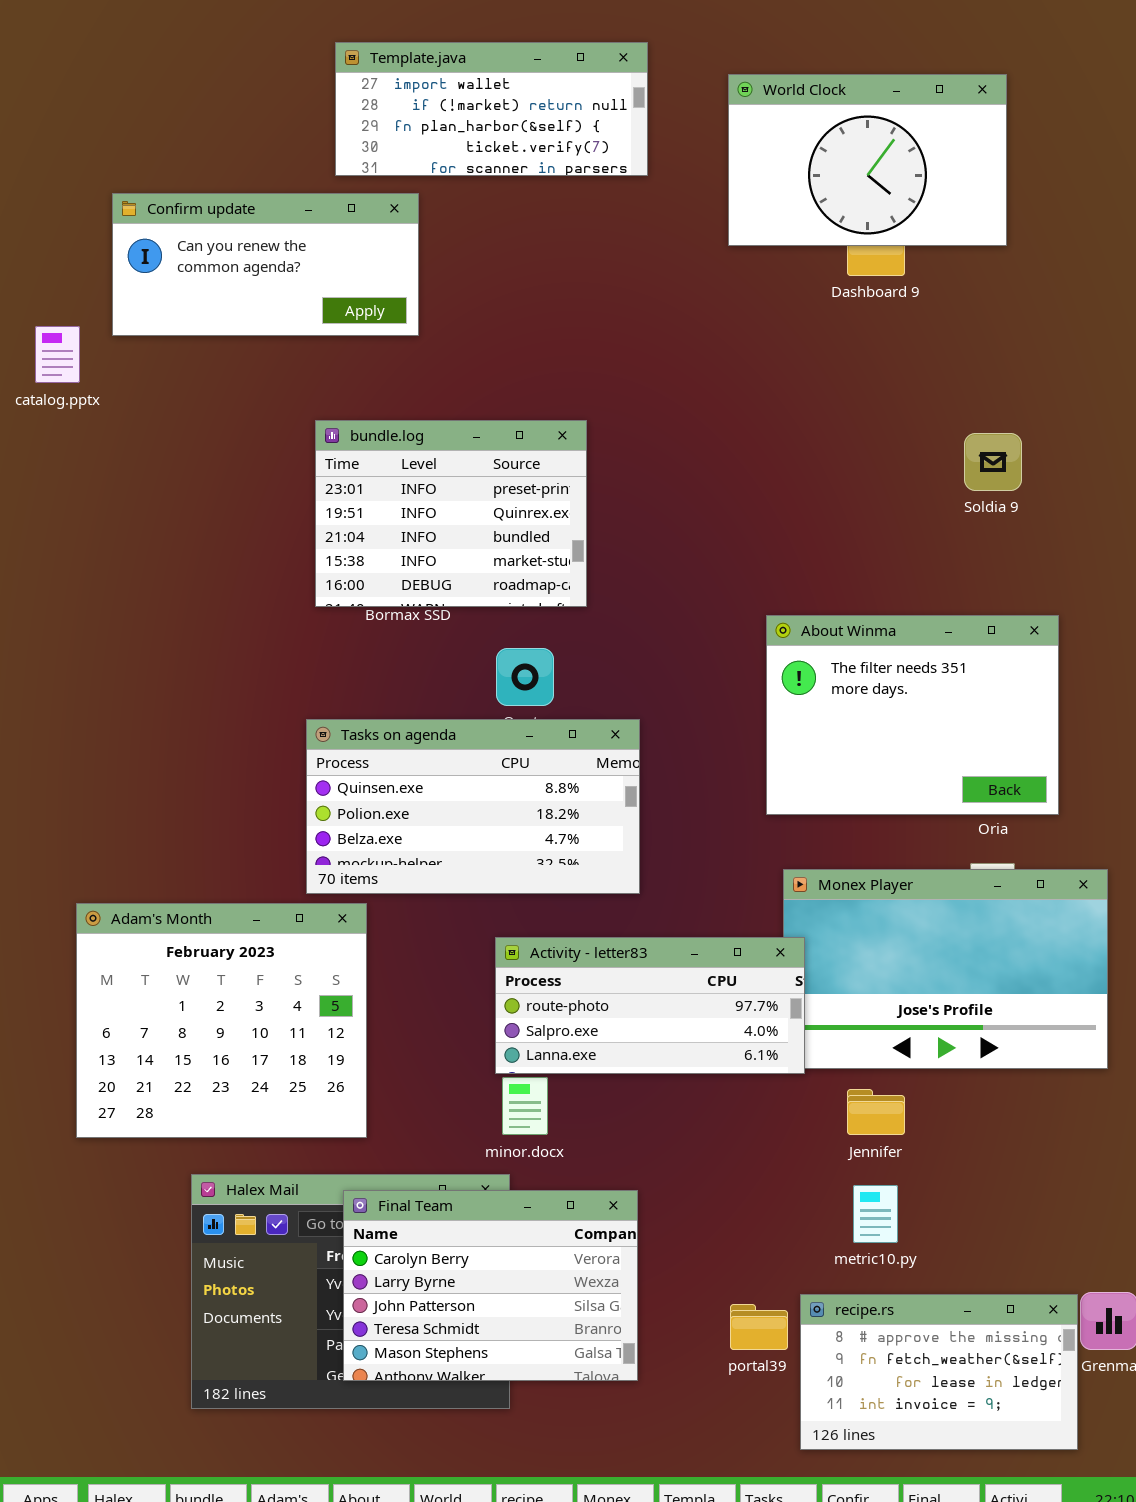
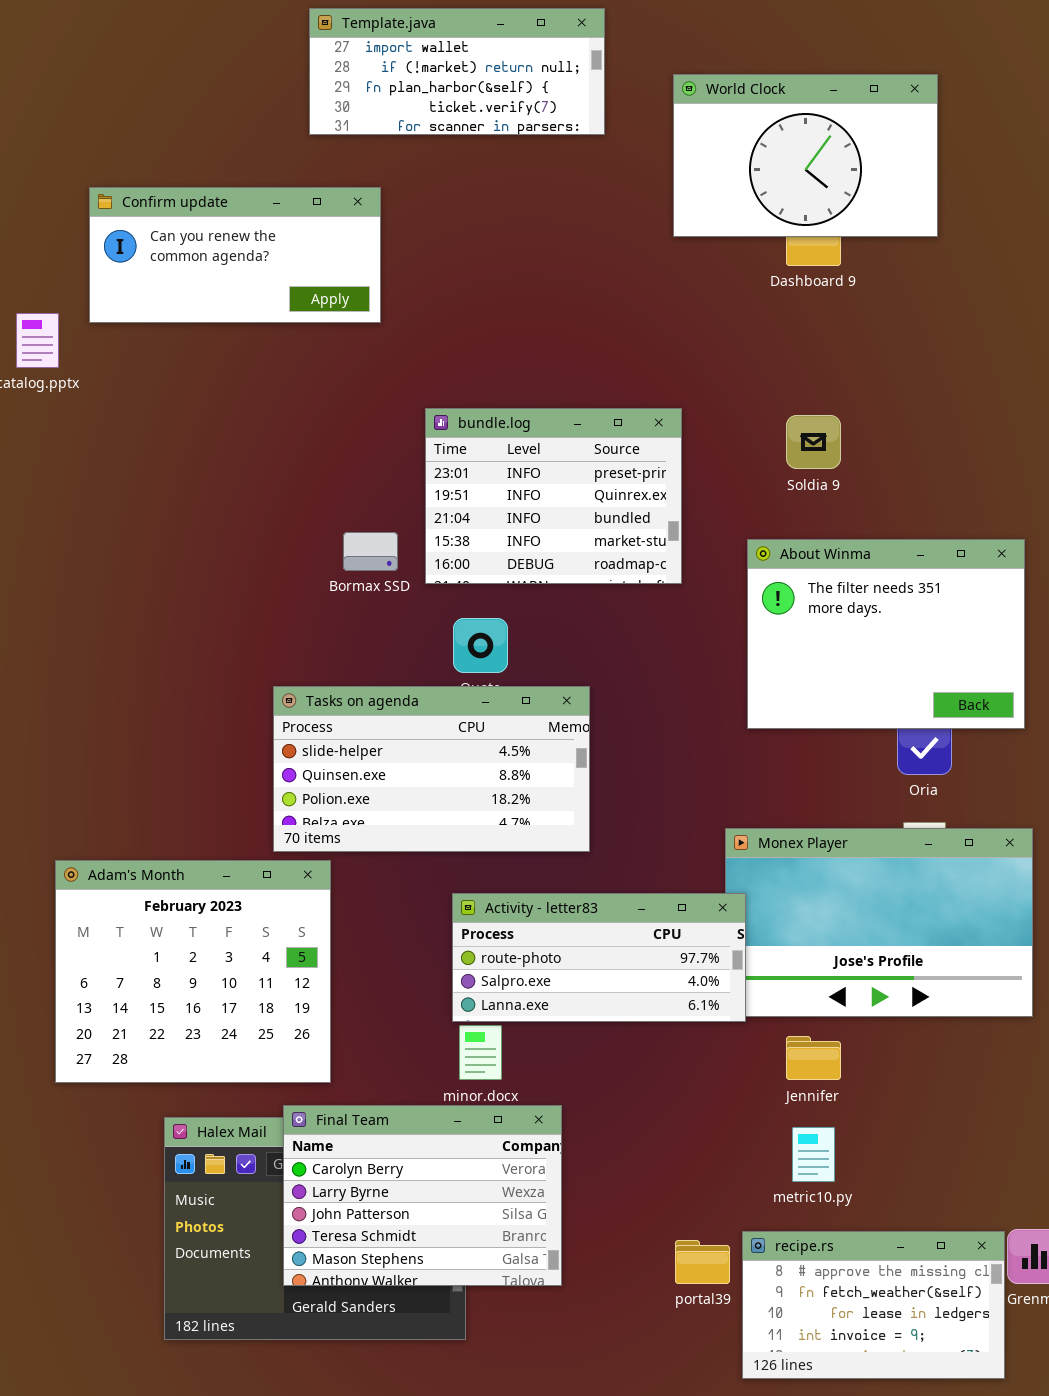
Template.java: [335,42,648,176] -> [309,8,605,135], moved
bundle.log: [315,420,587,607] -> [425,408,682,584], moved
Soldia 9: [964,433,1022,491] -> [786,415,841,469], moved
About Winma: [766,615,1059,815] -> [747,539,1025,729], moved
Tasks on agenda: [306,719,640,894] -> [273,686,590,852], scrolled up 1 row
Final Team: [343,1190,638,1381] -> [283,1105,562,1286], moved

